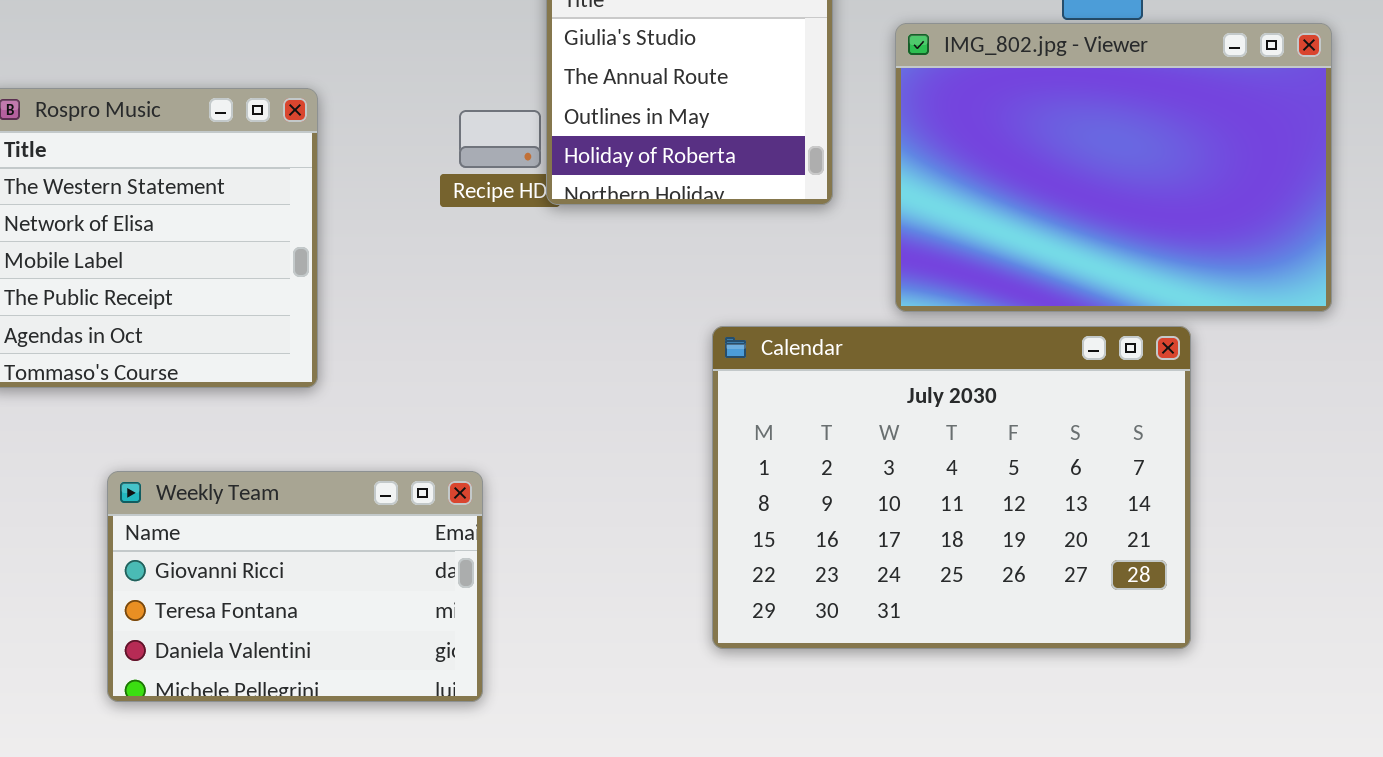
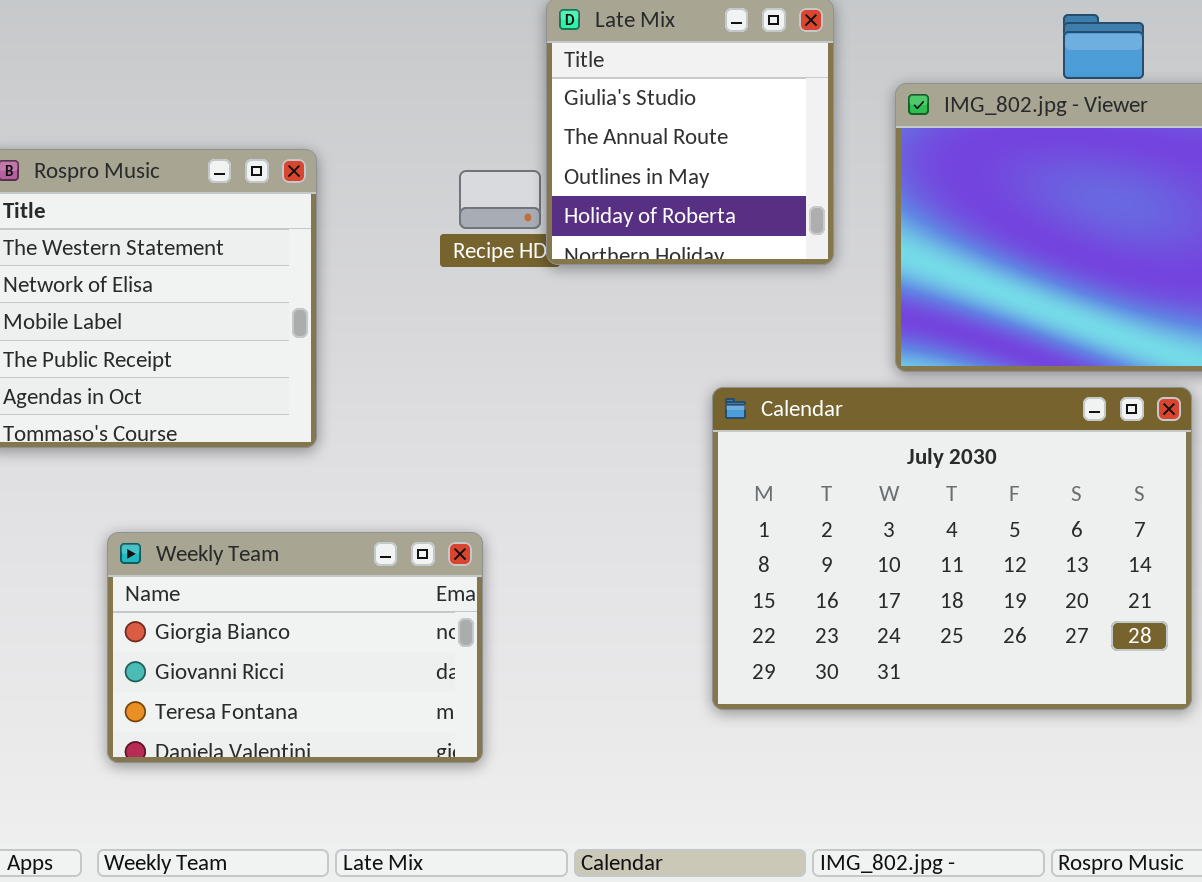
Weekly Team: [107,471,483,702] -> [107,532,483,763], scrolled up 1 row

